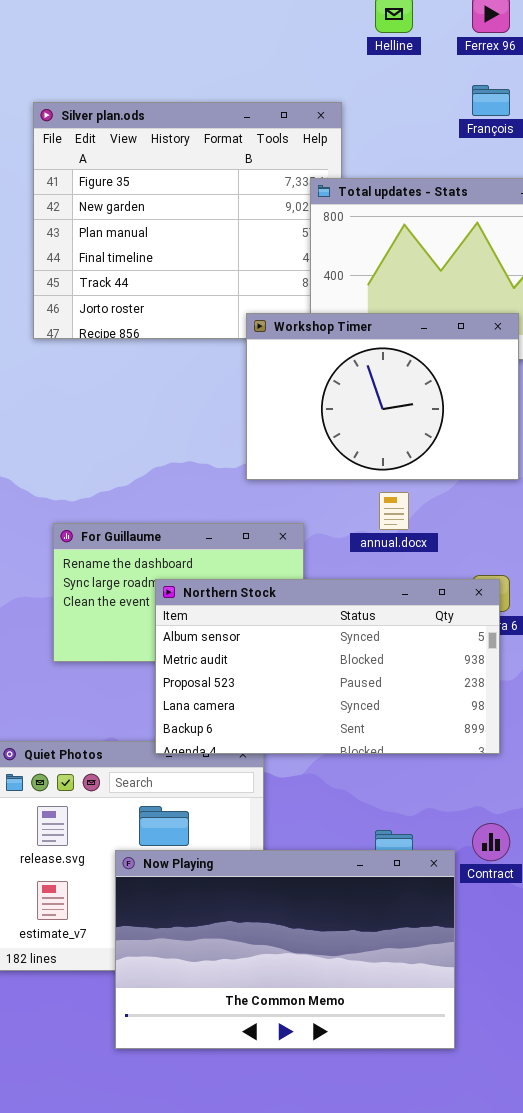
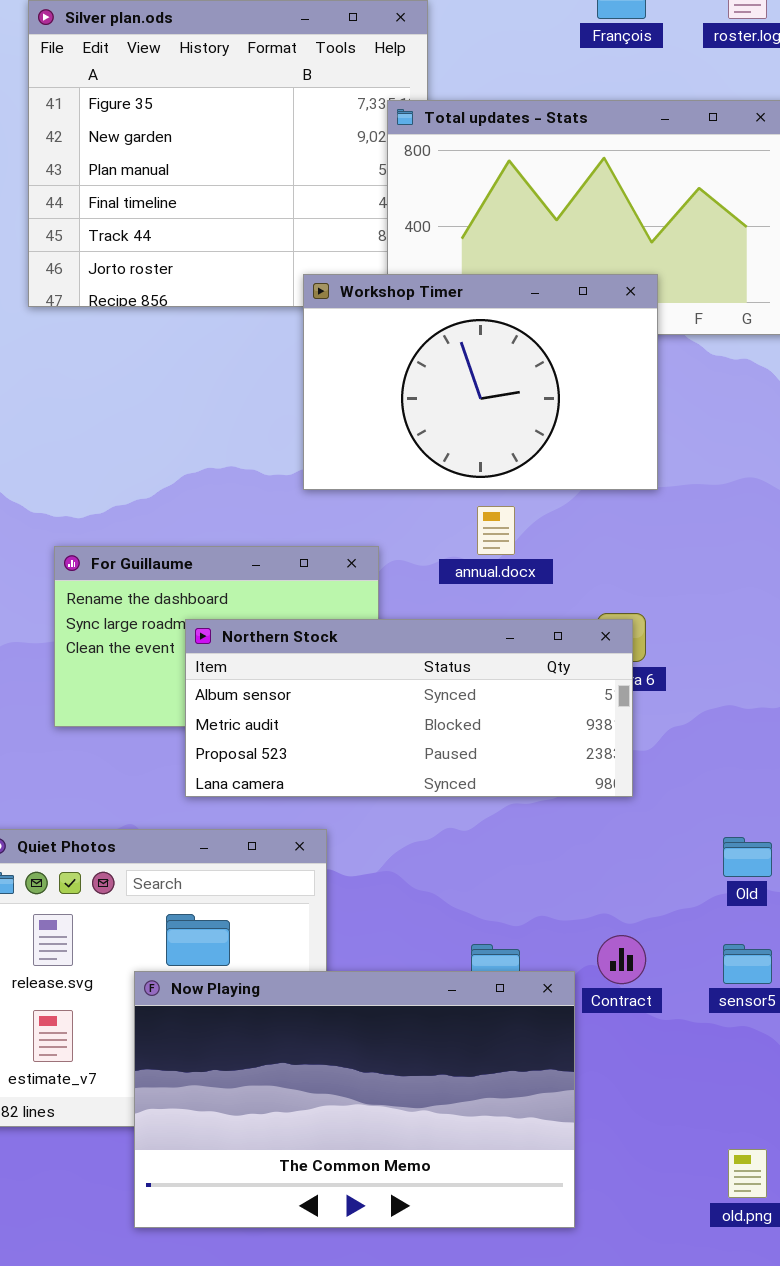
Northern Stock: [155,579,500,754] -> [185,619,633,797], resized

